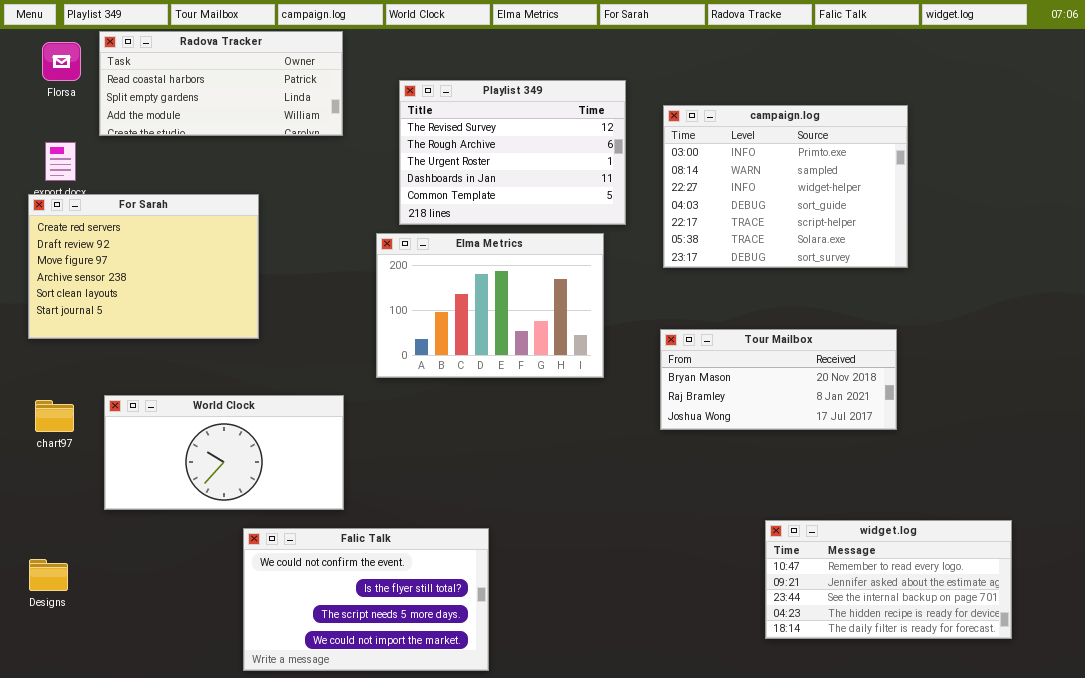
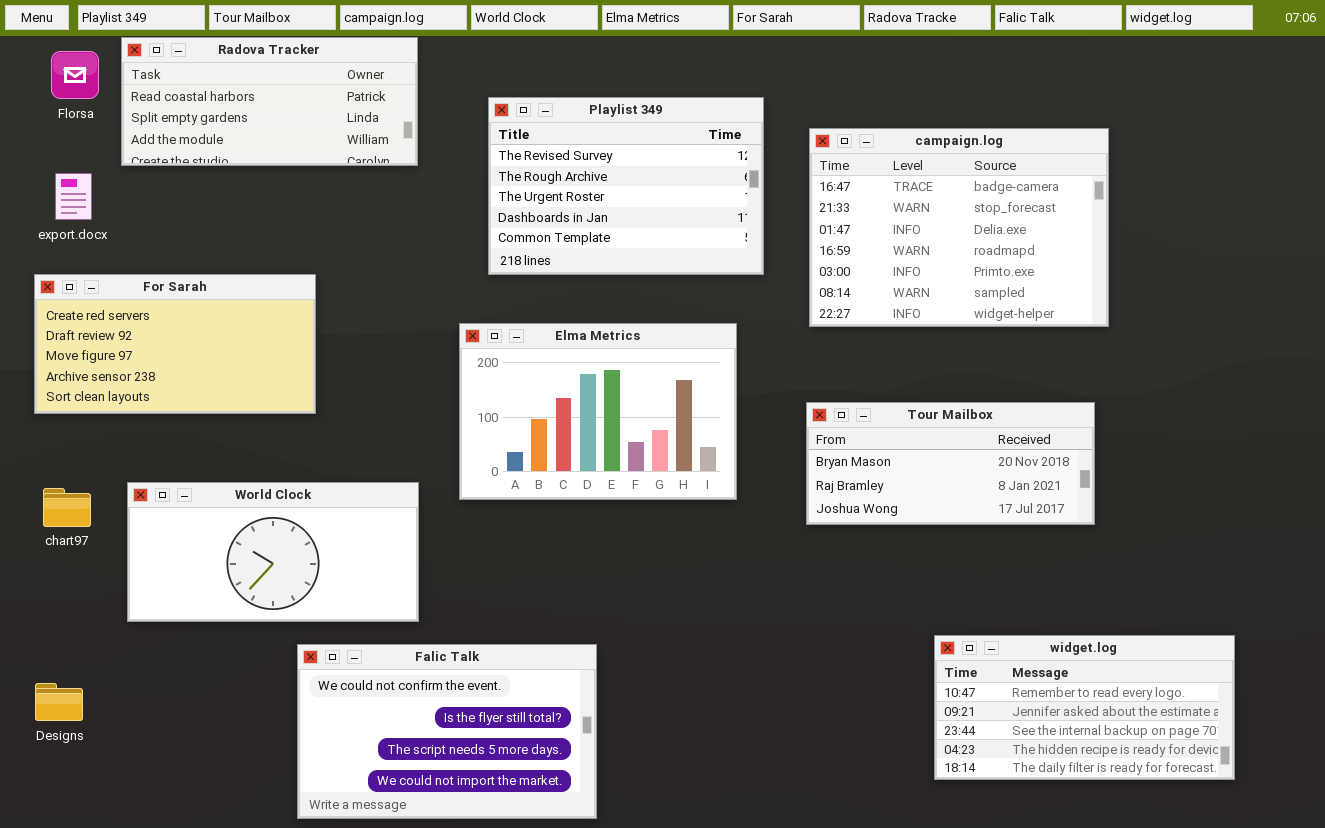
campaign.log: [663,105,908,268] -> [809,128,1109,327], scrolled up 4 rows
For Sarah: [28,194,259,339] -> [34,274,316,414], resized
Elma Metrics: [376,233,604,378] -> [459,323,737,500], moved

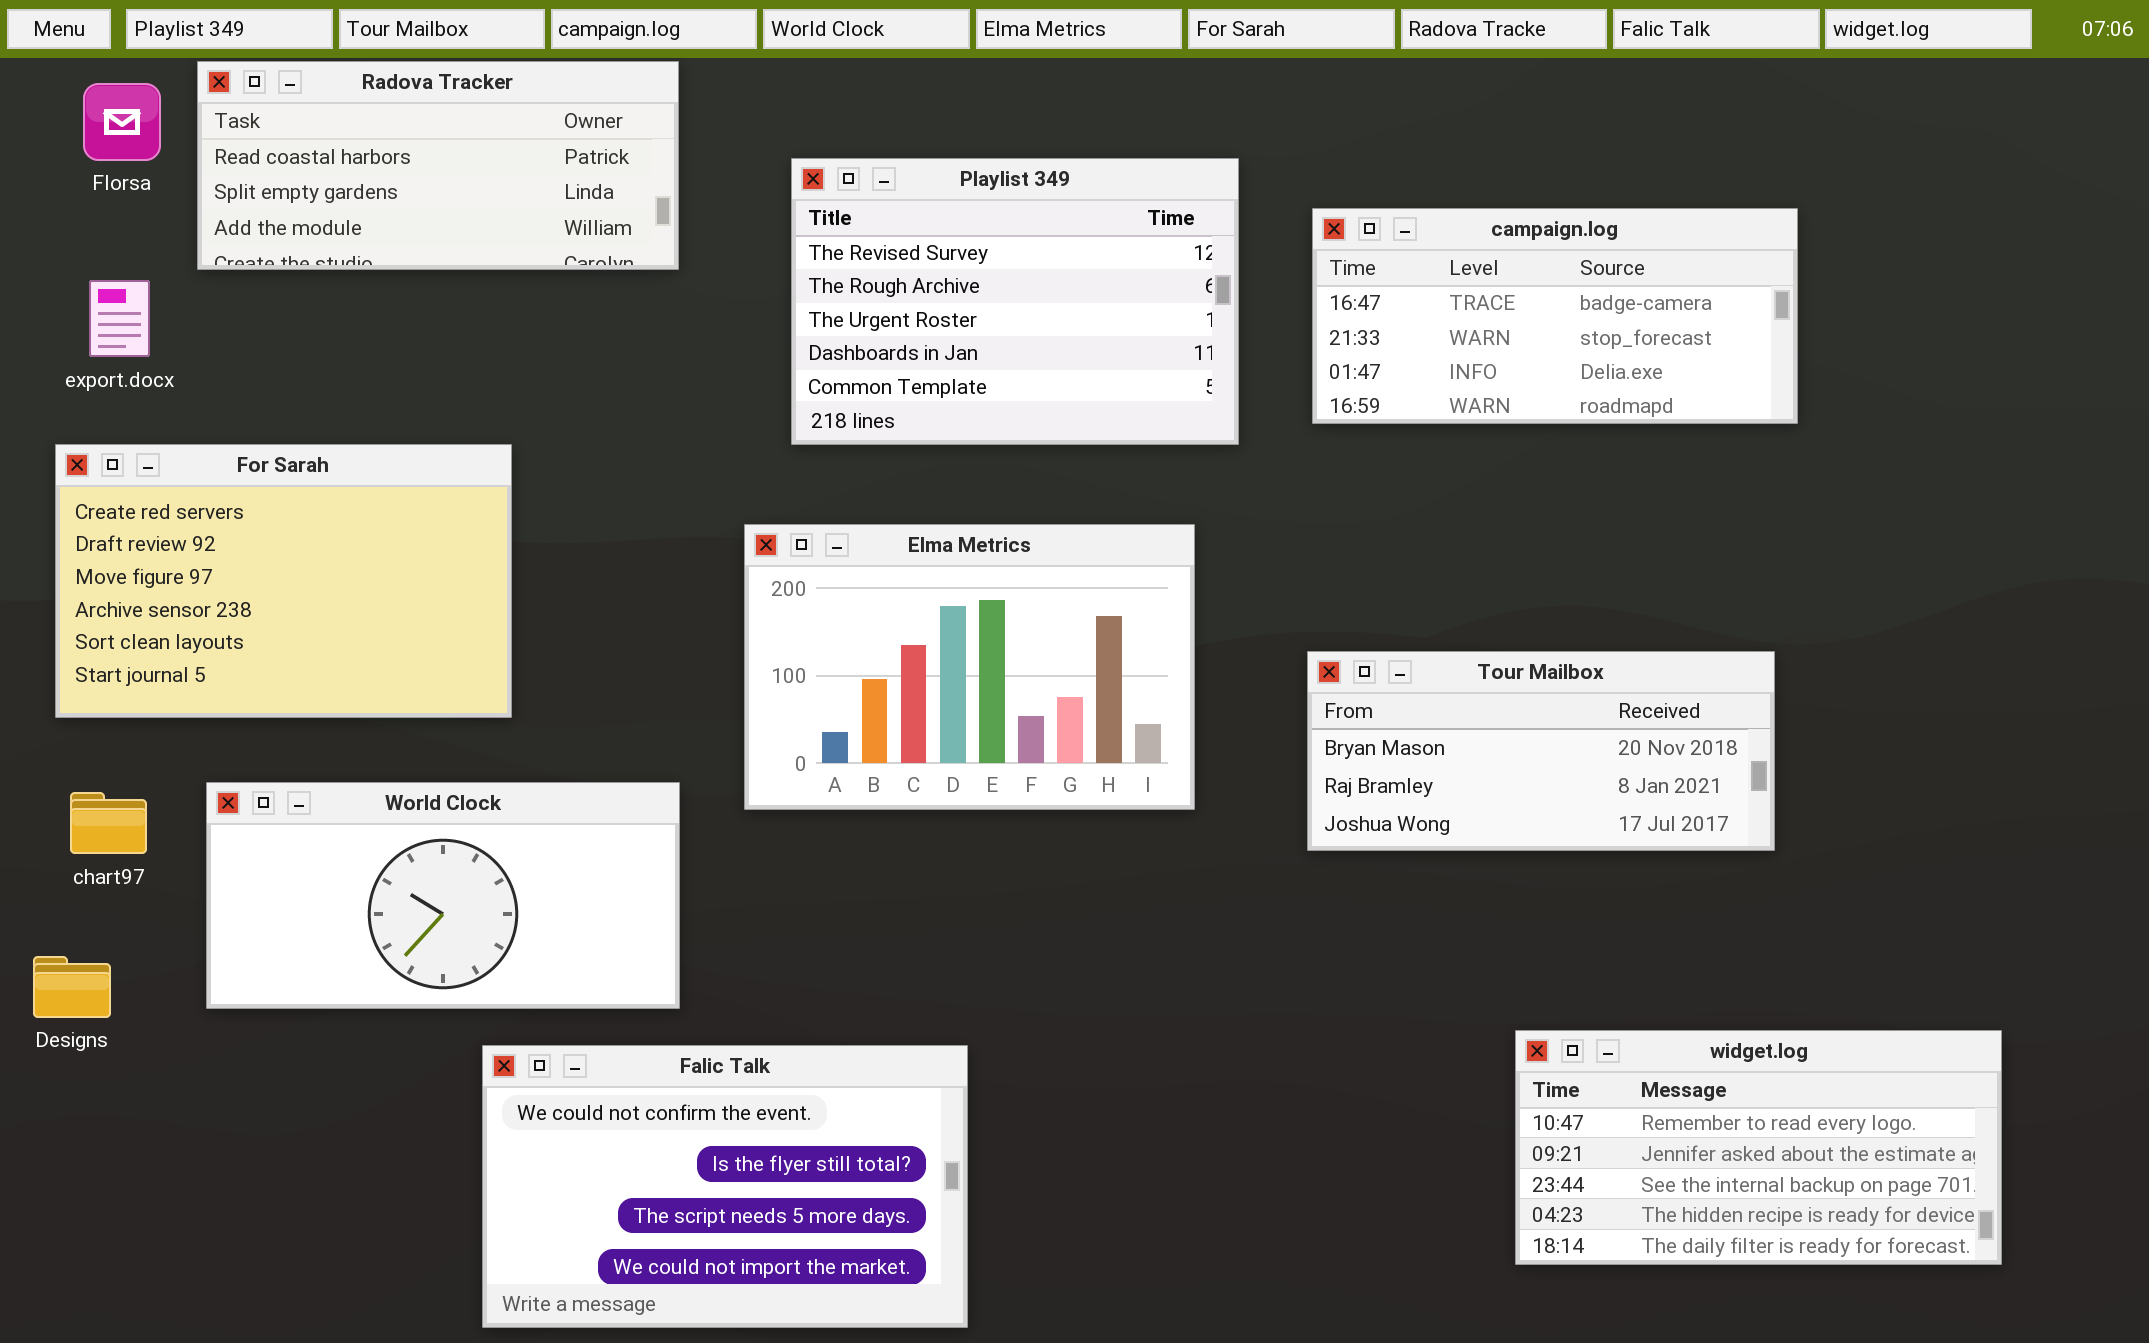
campaign.log: [809,128,1109,327] -> [1312,208,1798,424], resized
For Sarah: [34,274,316,414] -> [55,444,512,718], resized
Designs: [35,683,83,721] -> [33,956,111,1018], moved

